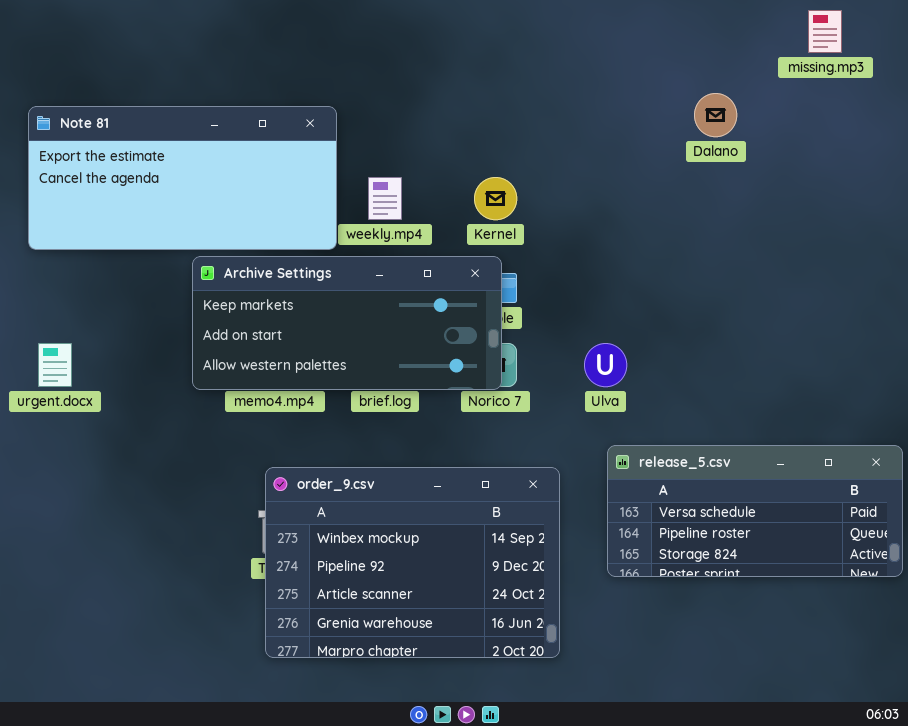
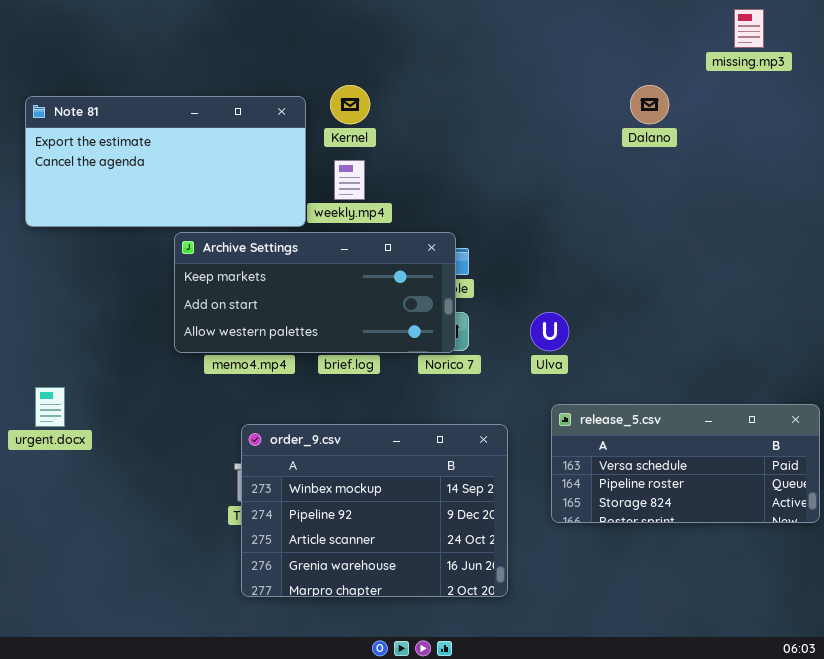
Kernel: [474,177,517,220] -> [330,85,370,124], moved
urgent.docx: [38,343,72,387] -> [35,387,65,427], moved

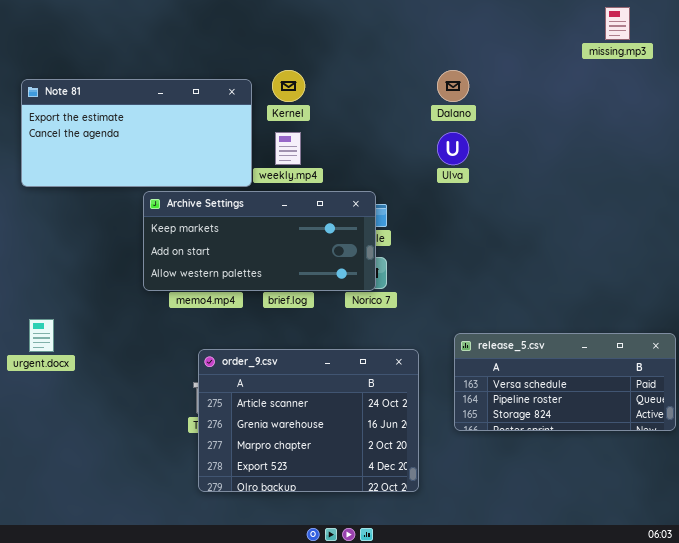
Dalano: [630,85,669,124] -> [437,70,469,102], moved
Ulva: [530,312,569,351] -> [437,132,469,165], moved
order_9.csv: [241,424,508,597] -> [198,349,419,492], scrolled down 2 rows

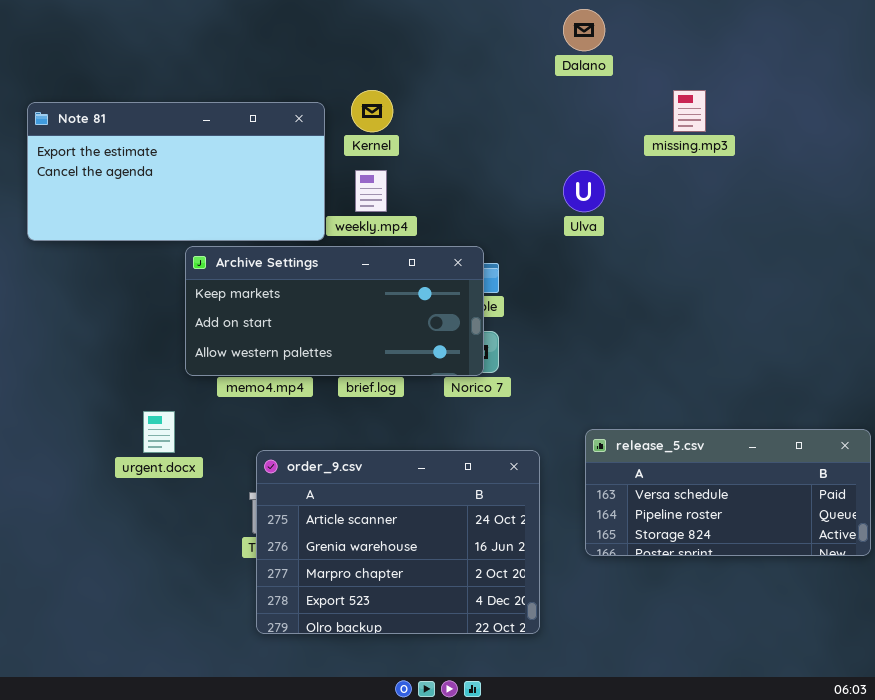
missing.mp3: [605,7,630,40] -> [673,90,706,132], moved
Dalano: [437,70,469,102] -> [563,9,605,51], moved
urgent.docx: [29,319,54,352] -> [143,411,175,453], moved

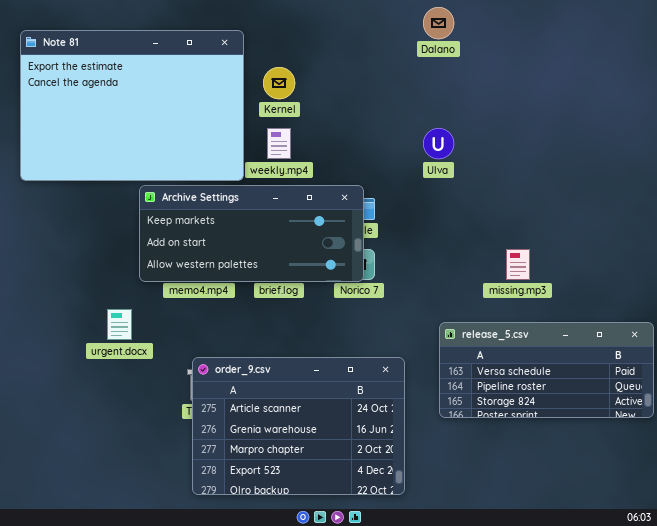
missing.mp3: [673,90,706,132] -> [506,249,530,280], moved
Note 81: [27,102,325,241] -> [20,30,244,181], resized
order_9.csv: [256,450,540,634] -> [192,357,405,495], moved

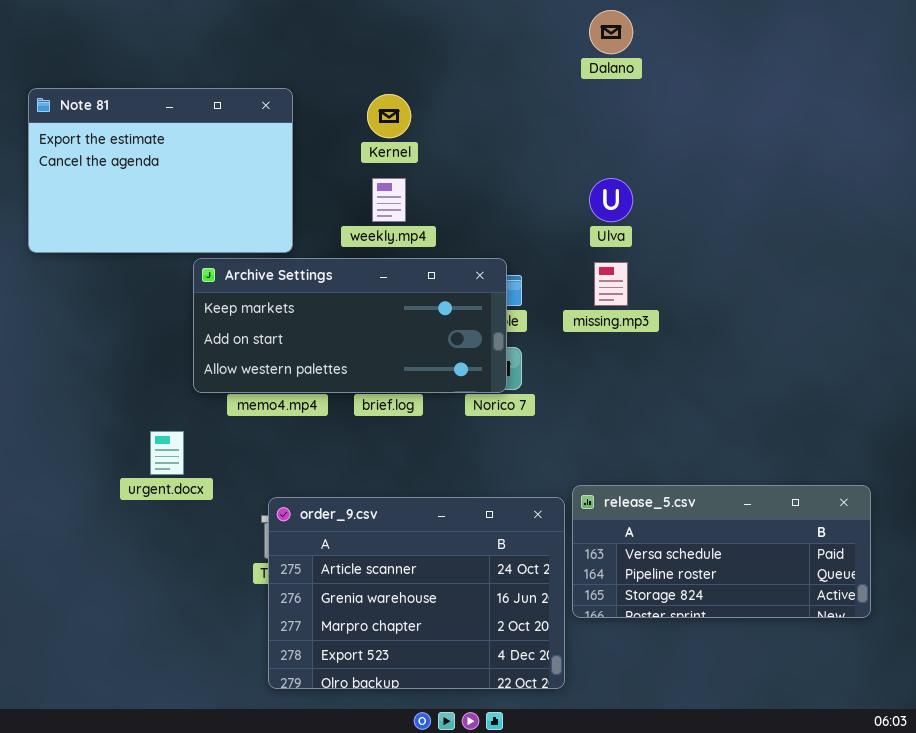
Note 81: [20,30,244,181] -> [28,88,293,253], resized
missing.mp3: [506,249,530,280] -> [594,262,628,306], moved
release_5.csv: [439,322,654,418] -> [572,485,871,618], moved

